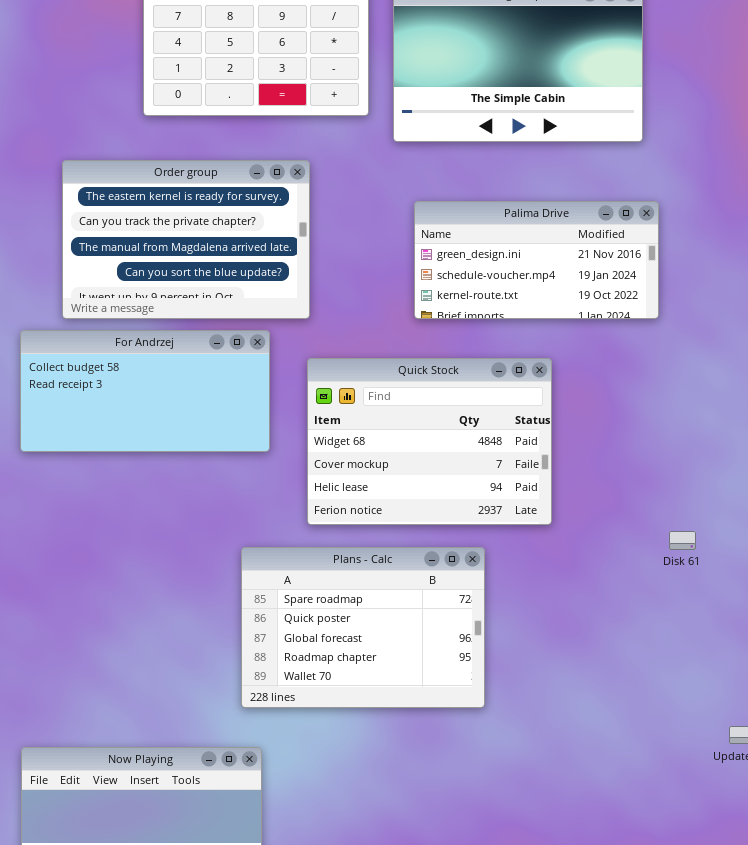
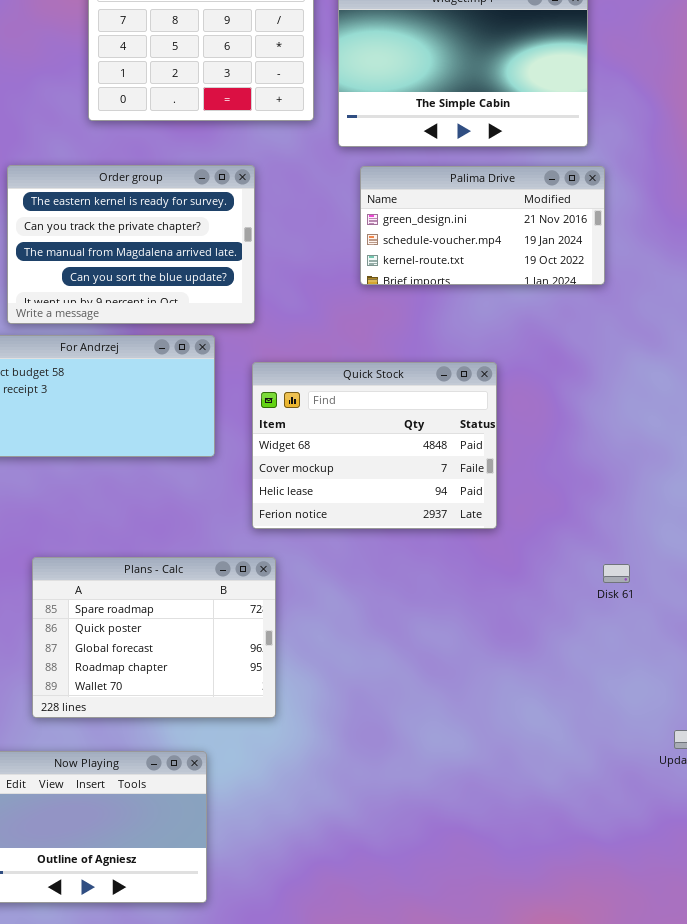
Palima Drive: [414,201,659,319] -> [360,166,605,285], moved
Disk 61: [669,531,696,550] -> [603,564,630,583], moved
Plans - Calc: [241,547,485,708] -> [32,557,276,718], moved

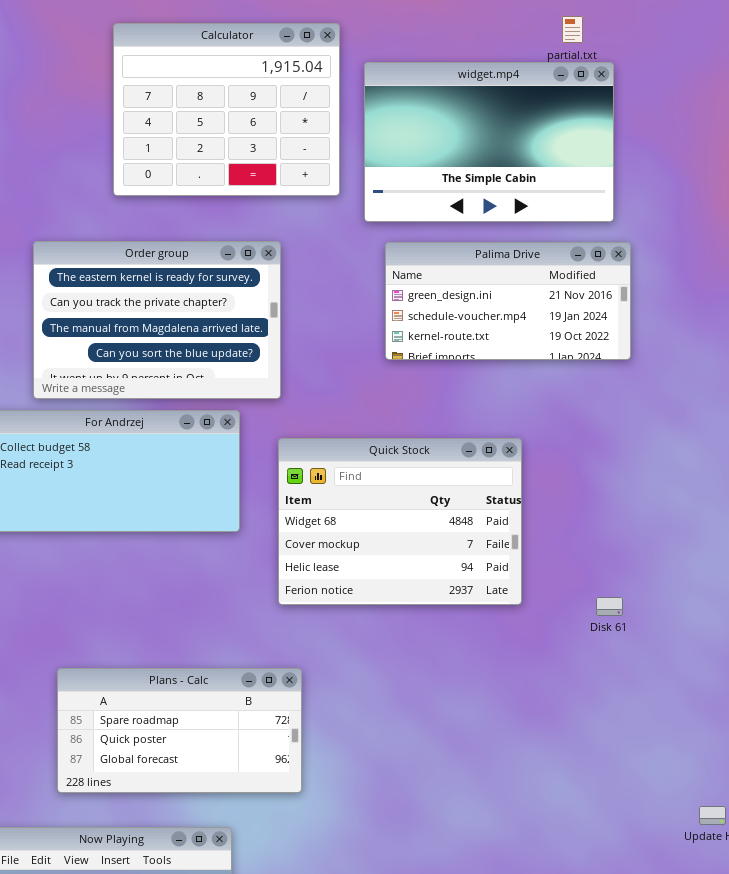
Plans - Calc: [32,557,276,718] -> [57,668,302,793], resized
Disk 61: [603,564,630,583] -> [596,597,623,616], moved

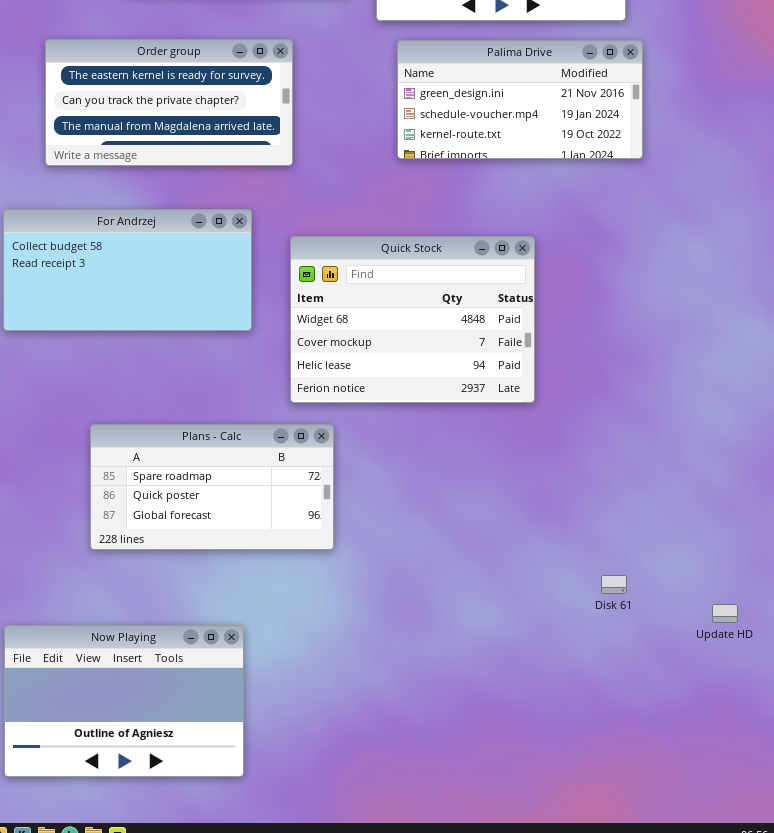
Order group: [33,241,281,399] -> [45,39,293,166], resized
Disk 61: [596,597,623,616] -> [601,575,627,594], moved
Plans - Calc: [57,668,302,793] -> [90,424,334,550], moved

